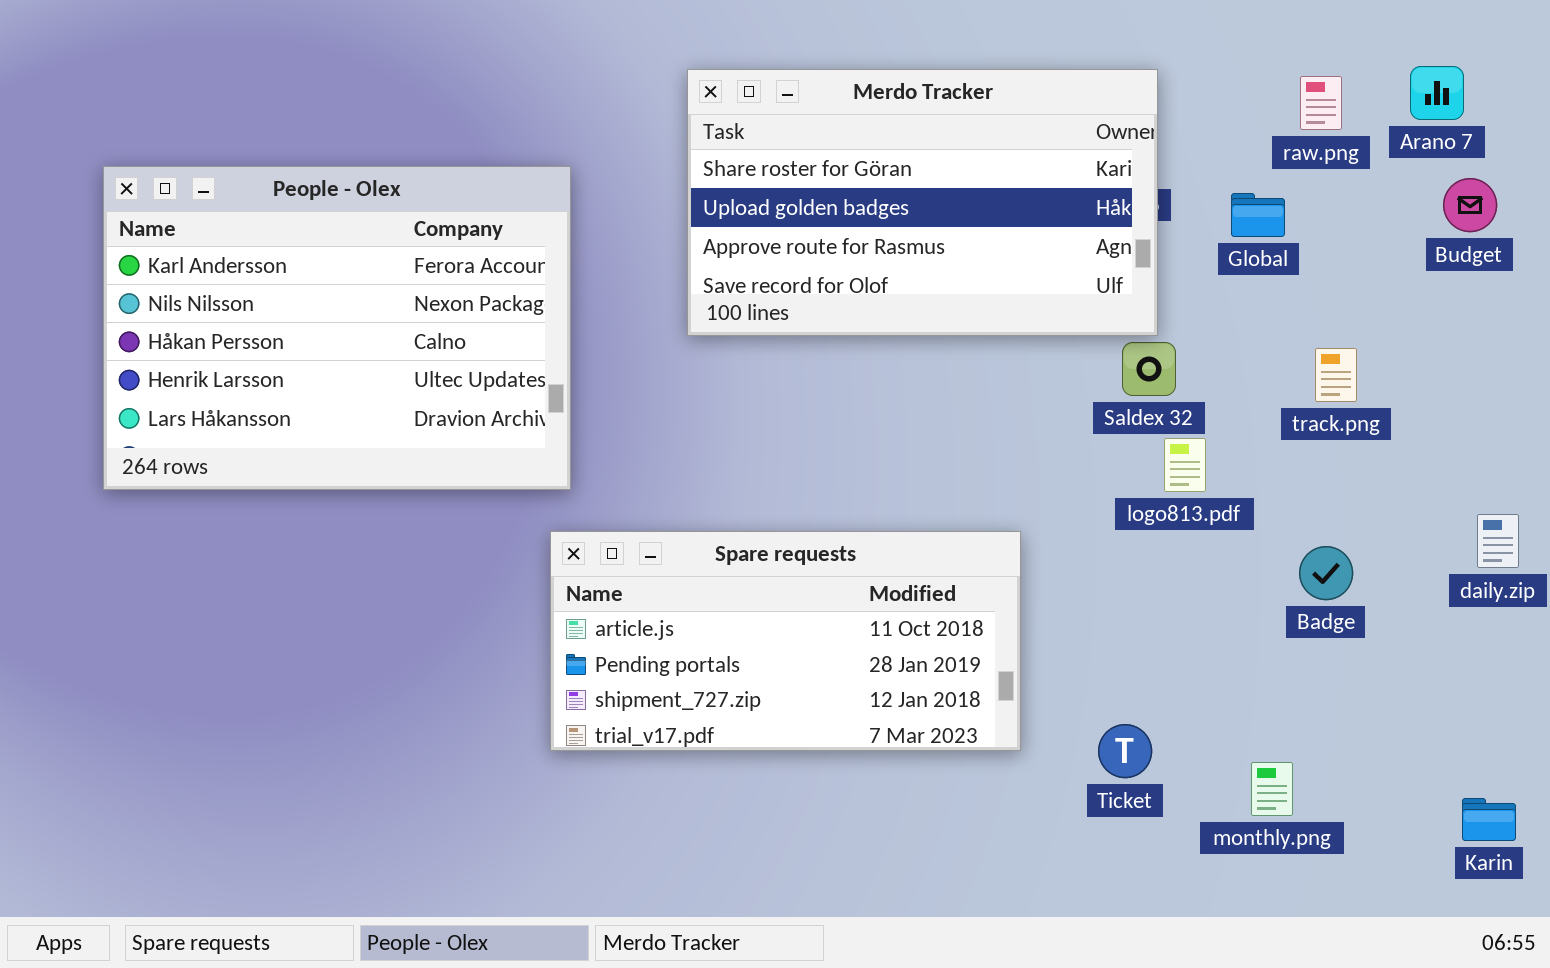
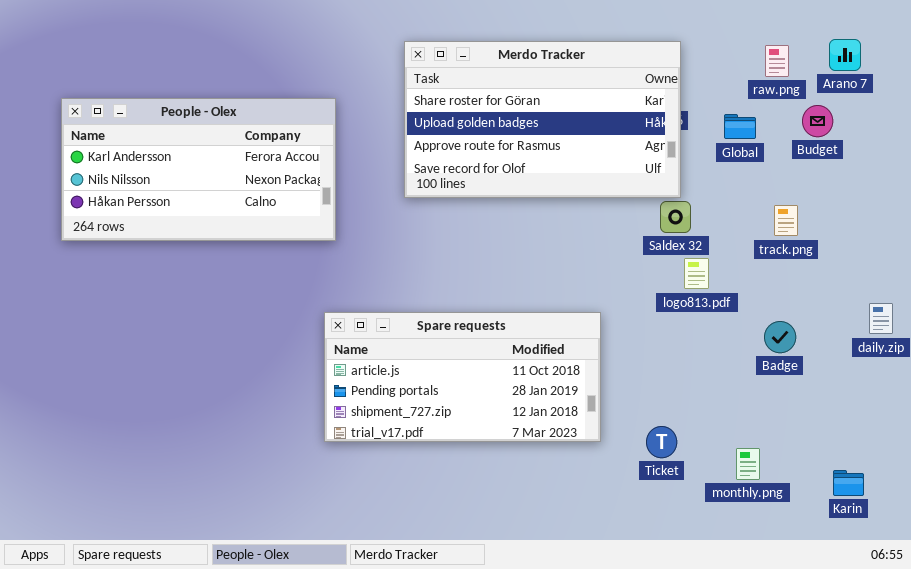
People - Olex: [103,166,571,490] -> [61,98,336,241], resized
Budget: [1443,178,1497,232] -> [802,105,833,137], moved
Karin: [1462,798,1516,841] -> [833,470,864,496], moved

